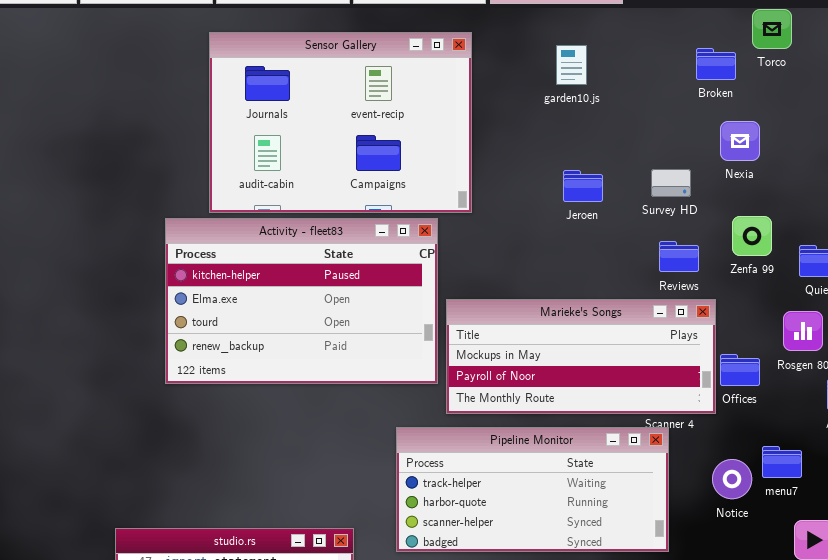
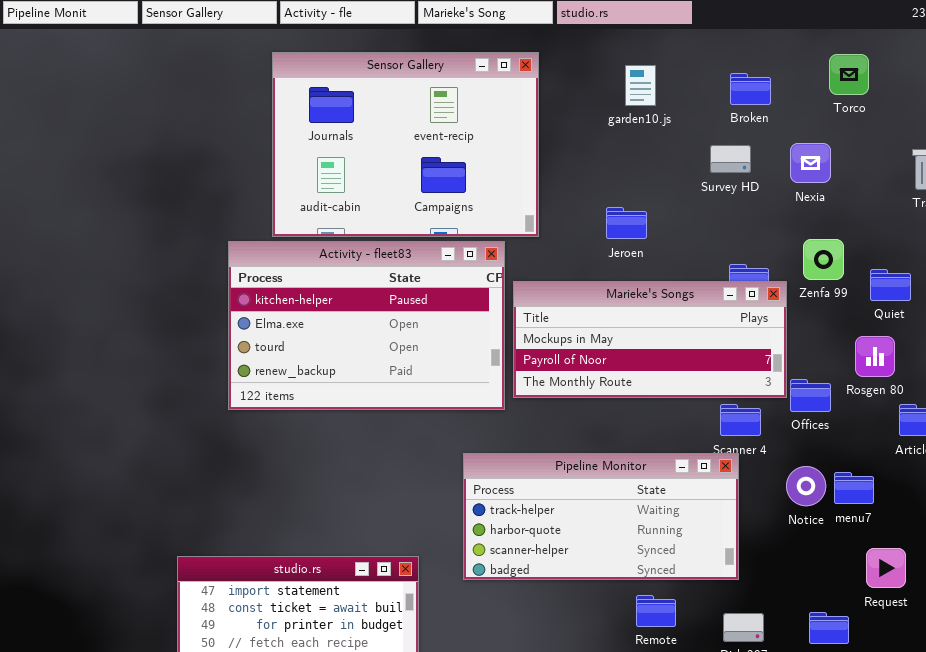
Torco: [752,9,792,49] -> [829,54,869,95], moved
Broken: [696,48,736,80] -> [730,73,771,105], moved
Survey HD: [651,169,691,197] -> [710,145,751,173], moved
Jeroen: [563,170,603,202] -> [606,207,647,239], moved
Marieke's Songs: [446,299,716,414] -> [513,281,787,398], moved
Notice: [712,459,752,499] -> [786,466,826,506], moved

